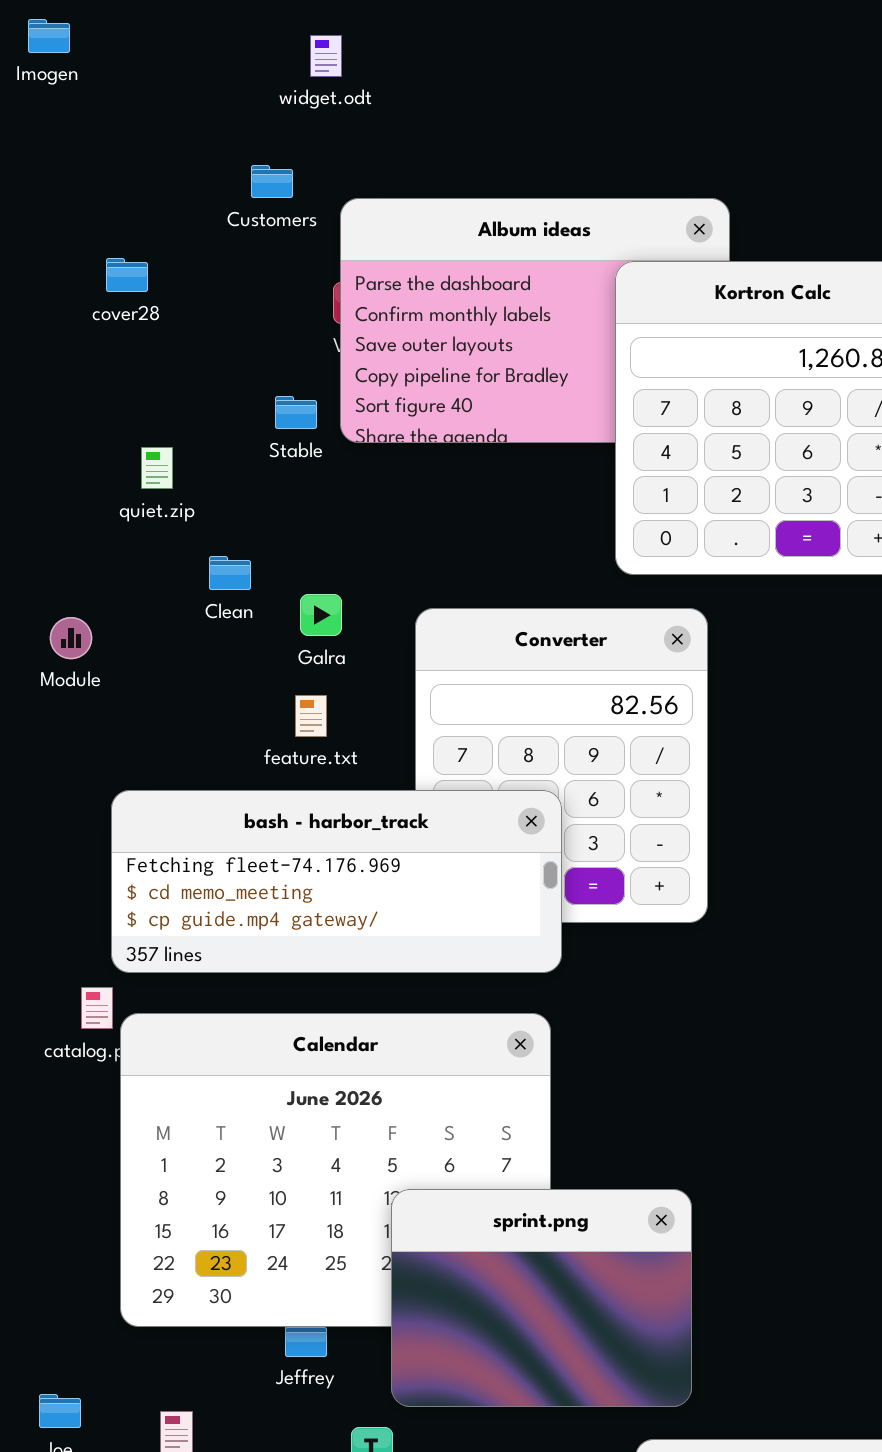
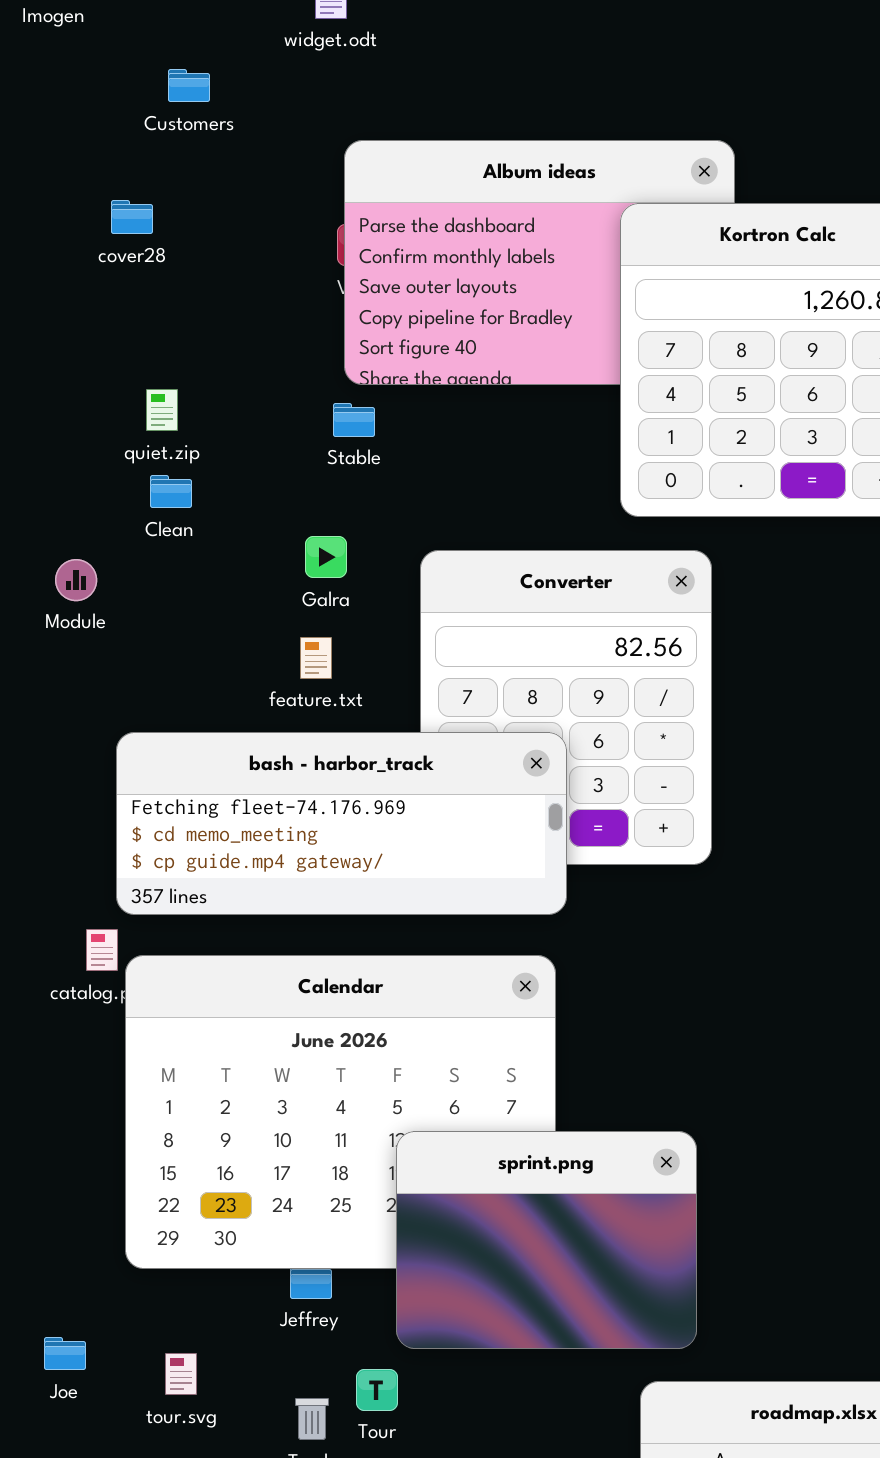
Customers: [251,165,293,198] -> [168,69,210,102], moved
Stable: [275,396,317,429] -> [333,403,375,437], moved
Clean: [209,556,251,590] -> [150,475,192,508], moved

